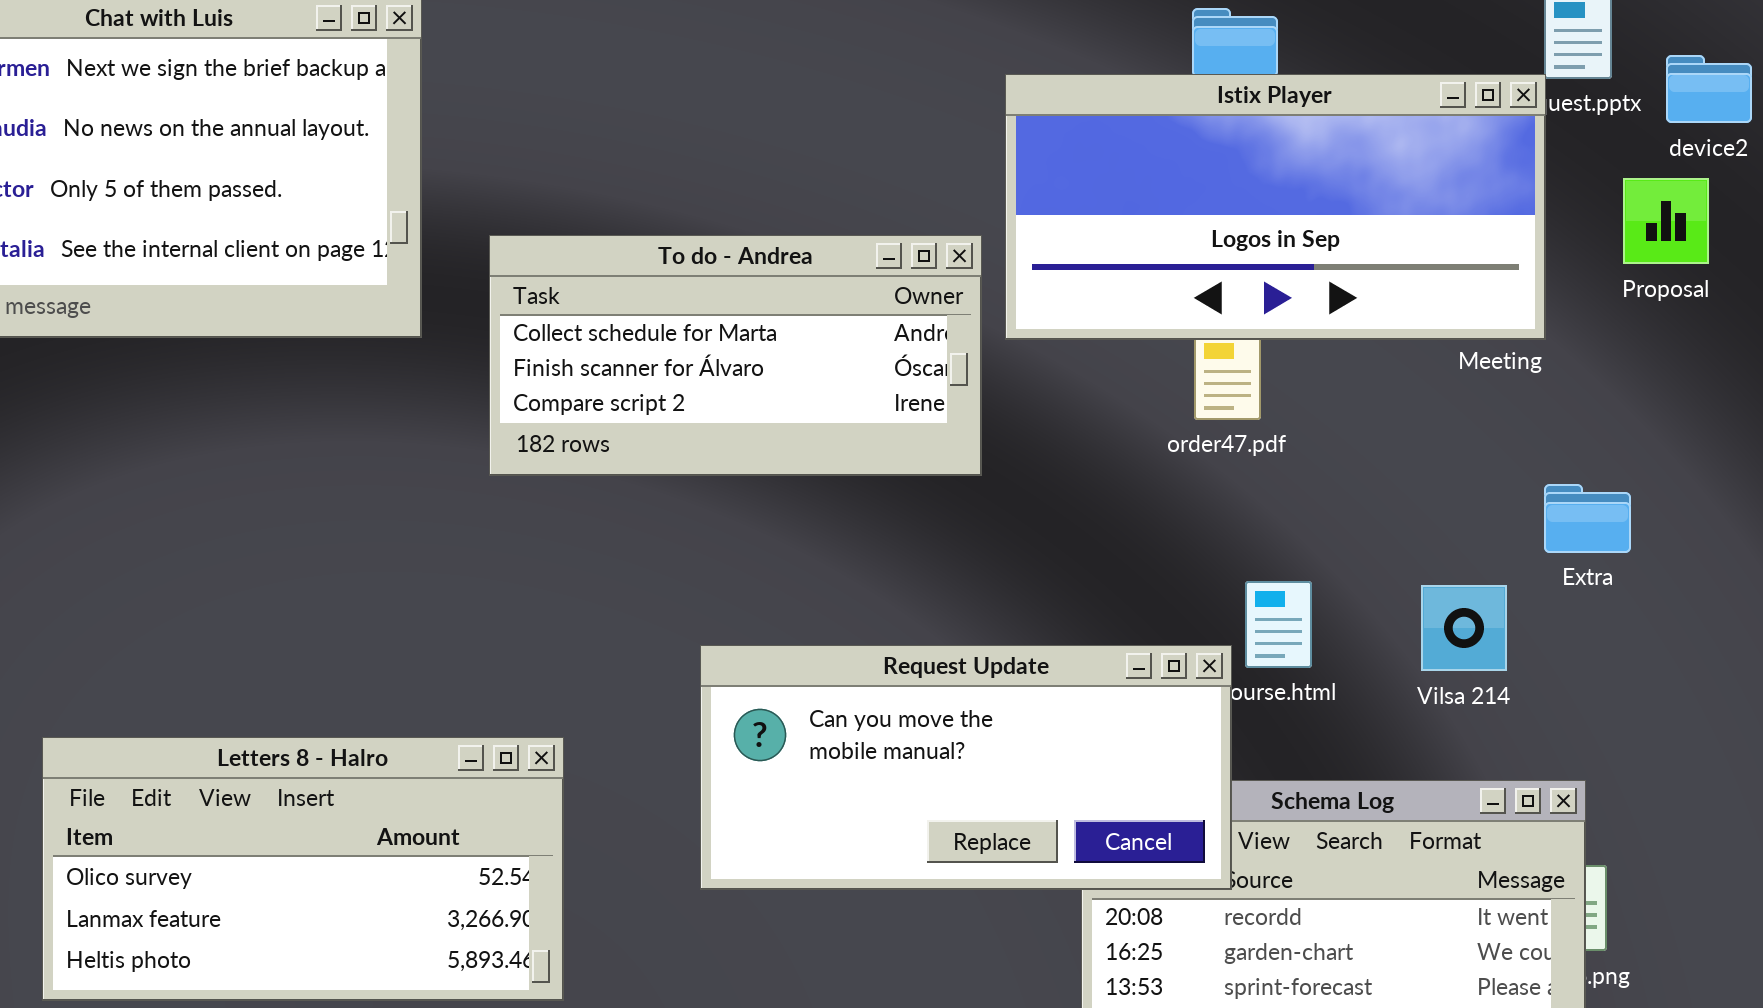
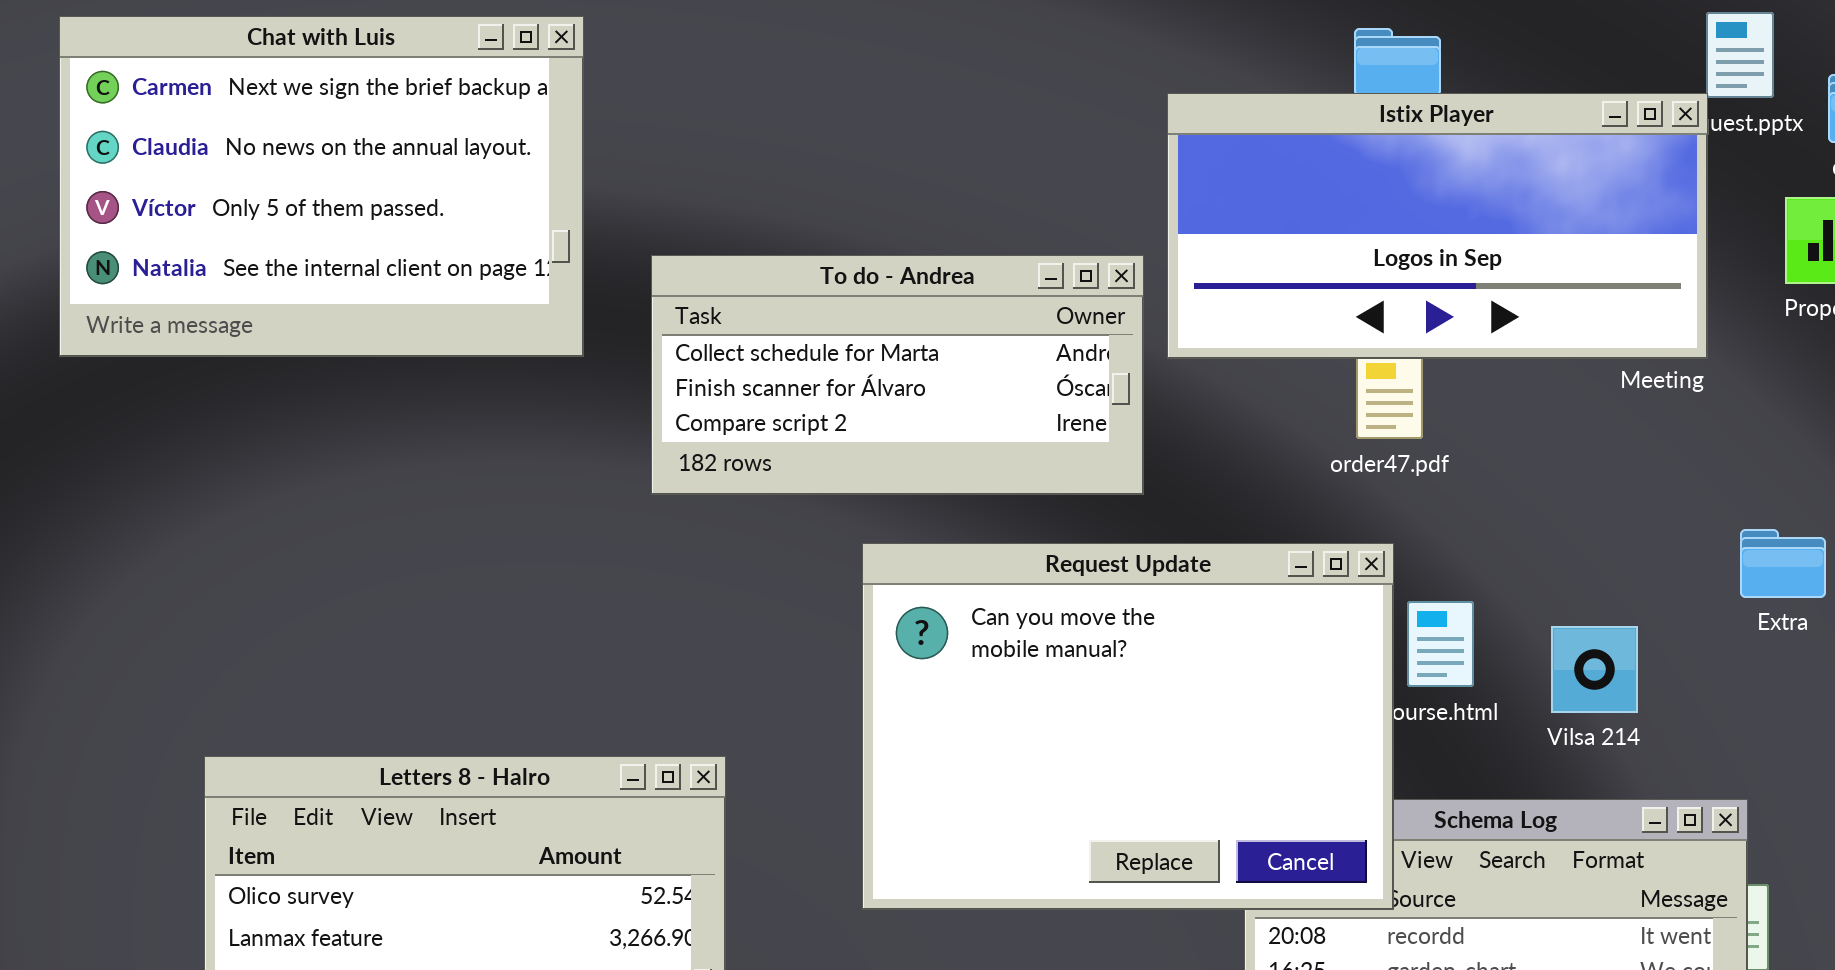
Extra: [1544,484,1631,553] -> [1740,529,1826,598], moved
Vilsa 214: [1421,585,1507,671] -> [1551,626,1638,713], moved
Request Update: [700,645,1232,890] -> [862,543,1394,910], resized

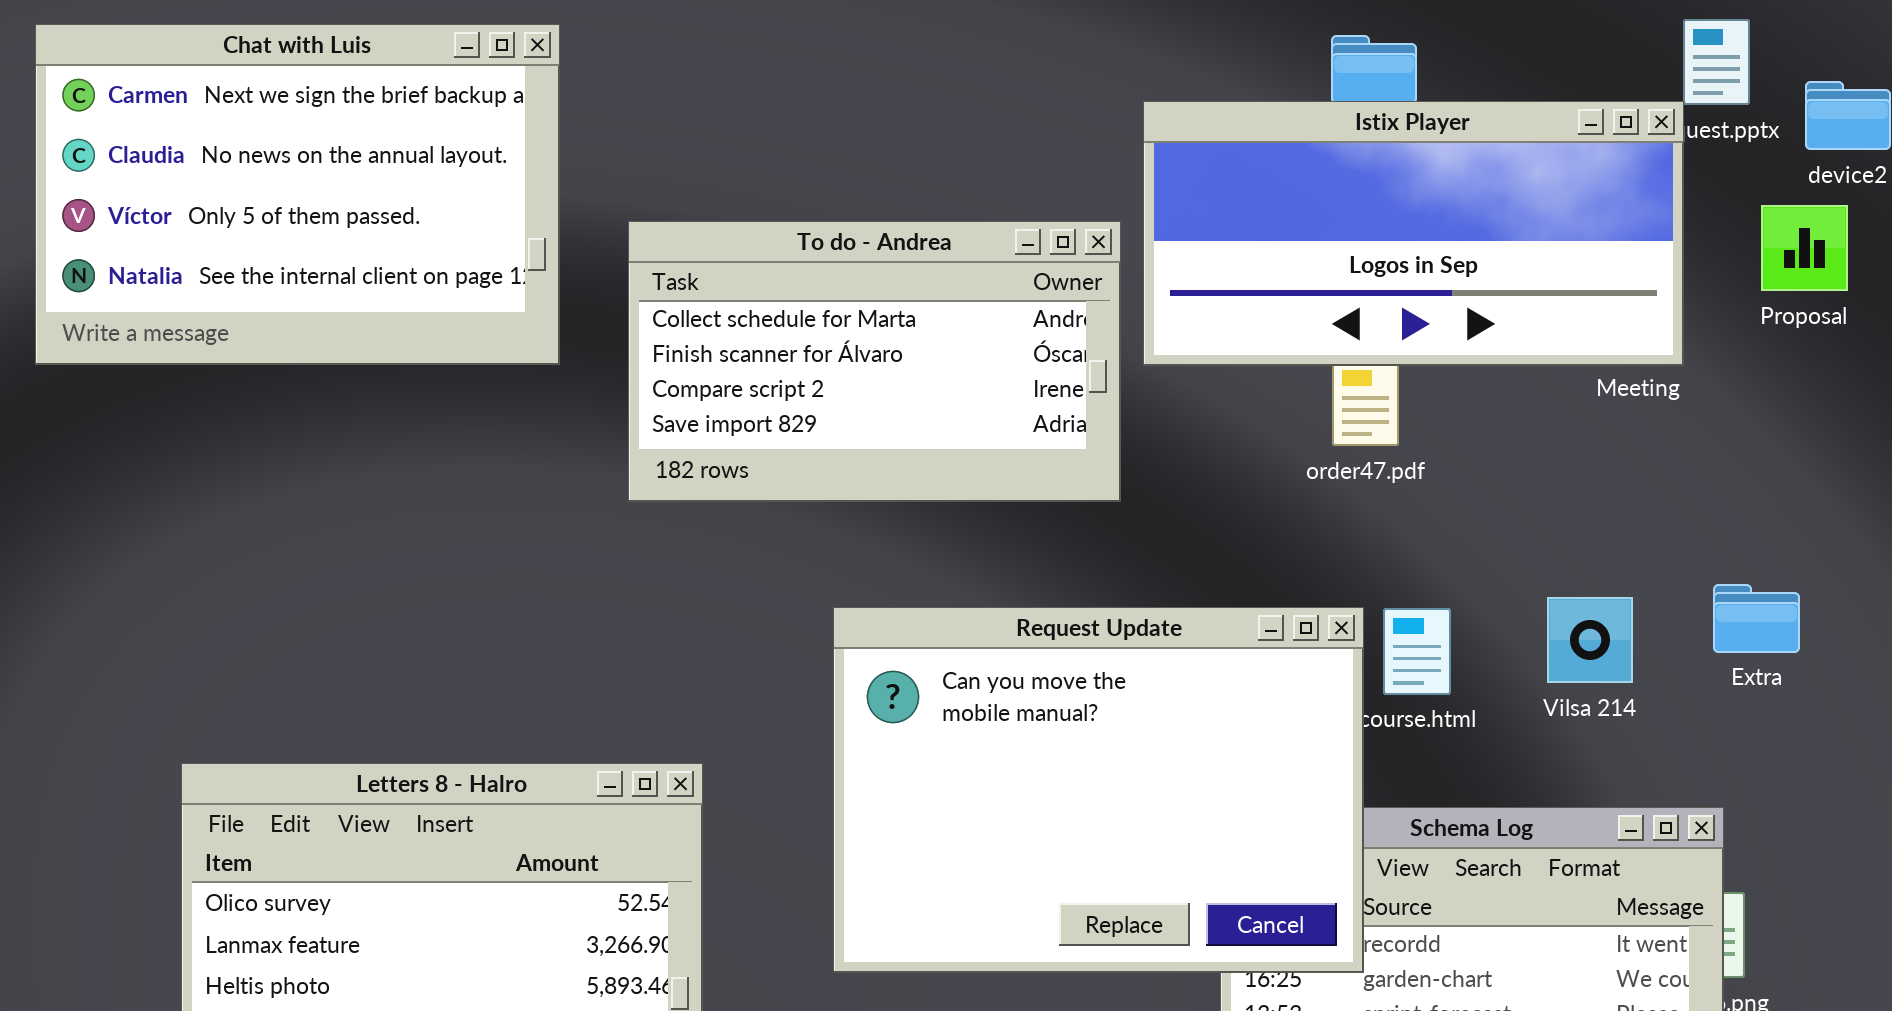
To do - Andrea: [651,255,1144,495] -> [628,221,1121,502], resized
Extra: [1740,529,1826,598] -> [1713,584,1800,653], moved
Request Update: [862,543,1394,910] -> [833,607,1364,973], moved
Vilsa 214: [1551,626,1638,713] -> [1547,597,1633,683], moved

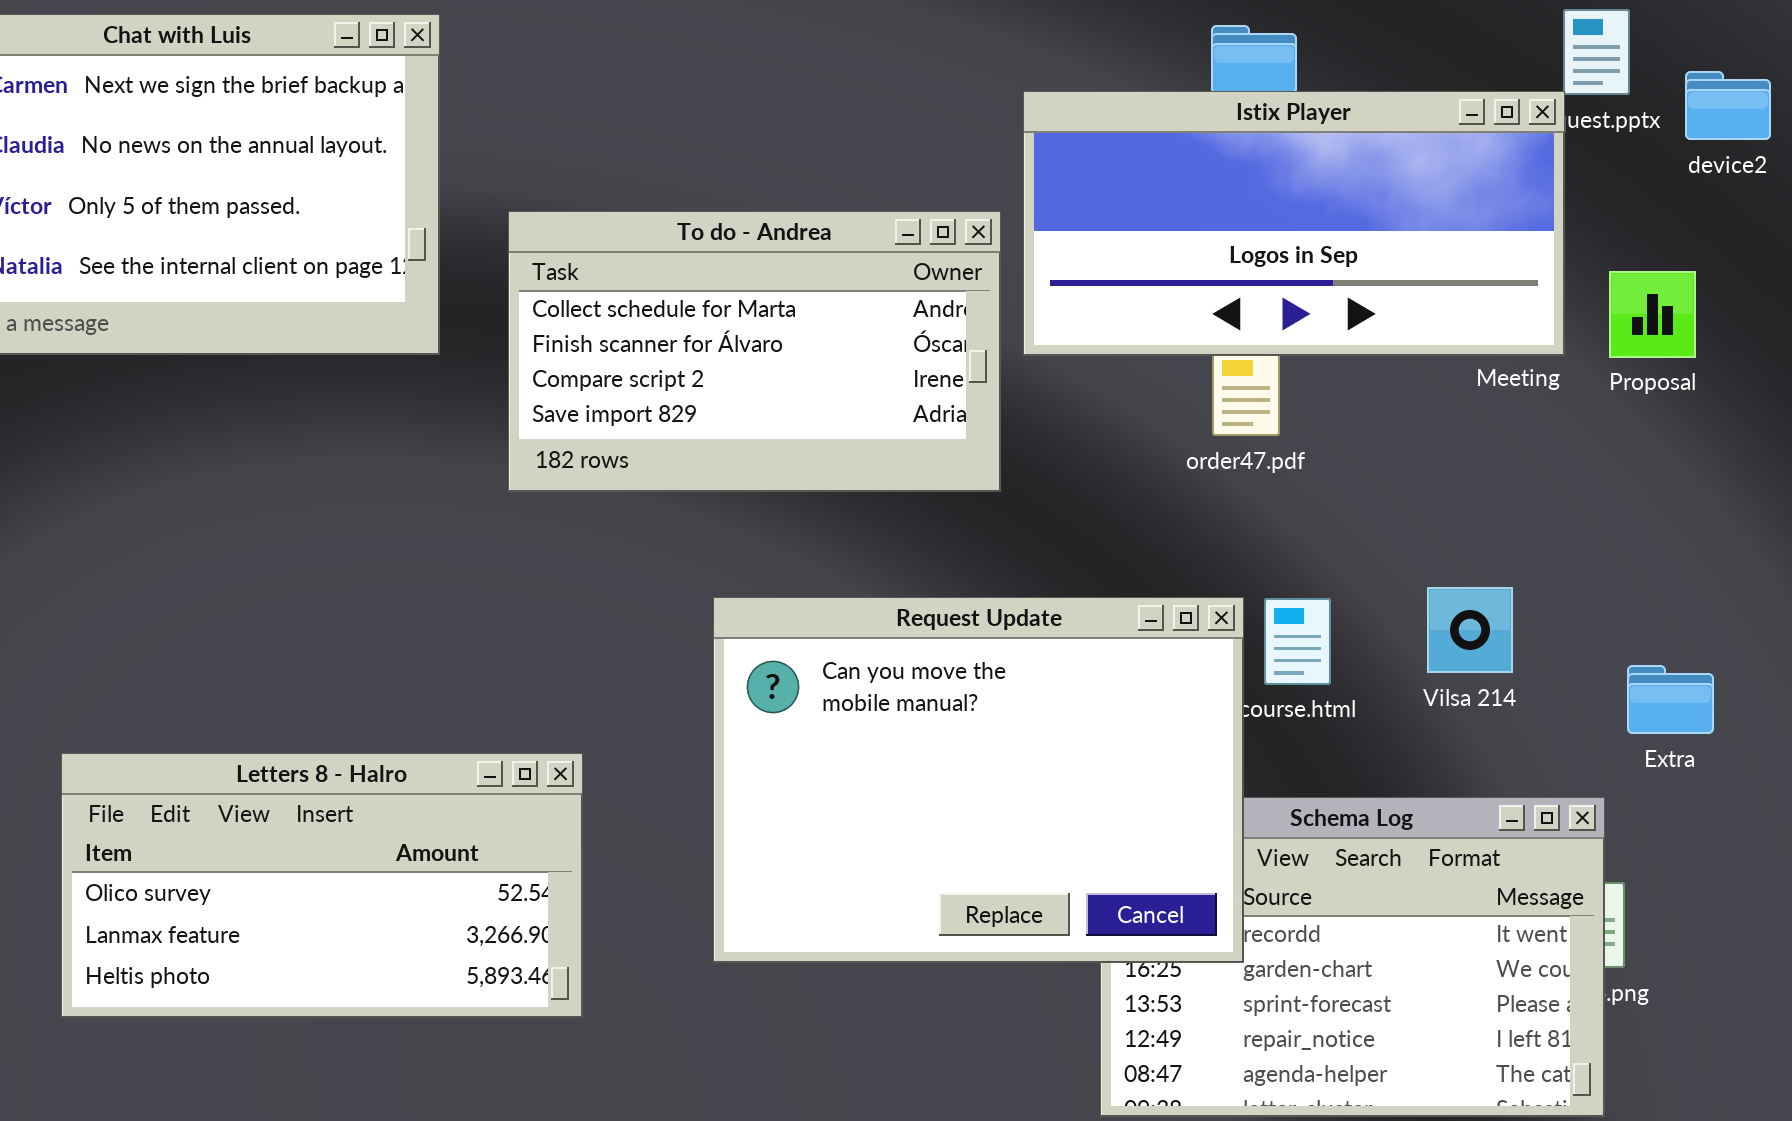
Proposal: [1761,205,1848,291] -> [1609,271,1696,358], moved
Extra: [1713,584,1800,653] -> [1627,665,1714,734], moved

